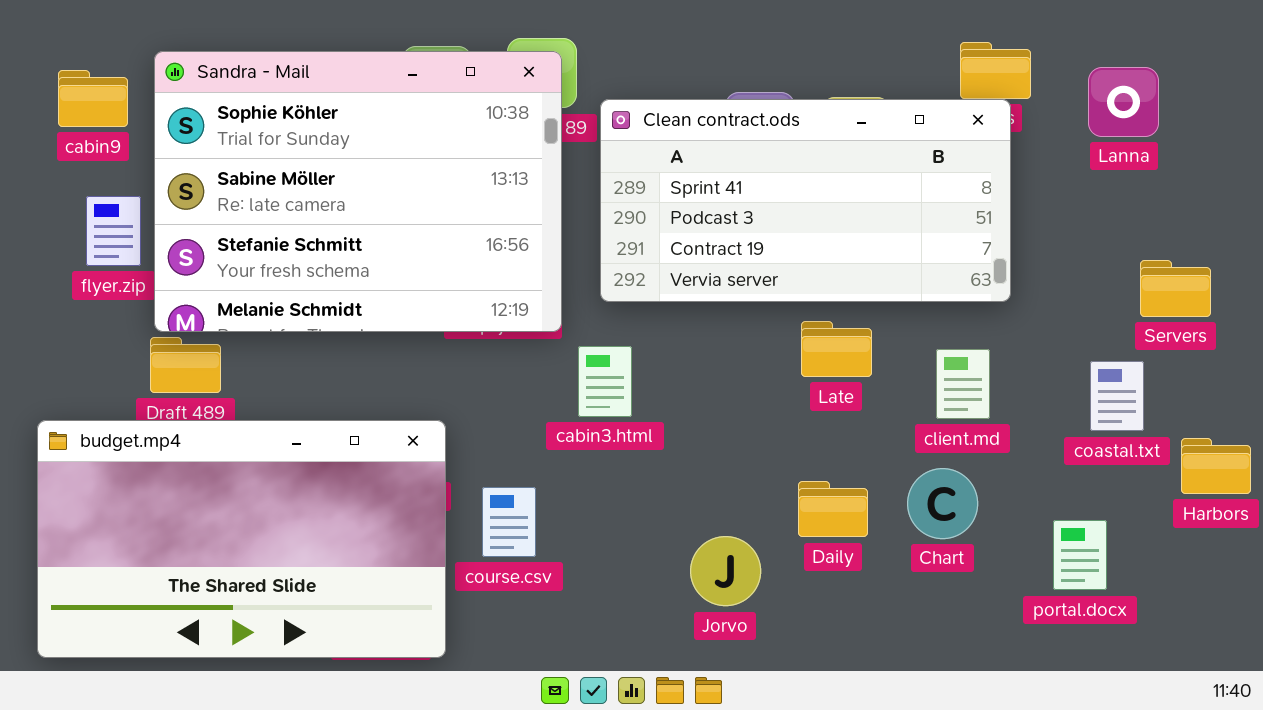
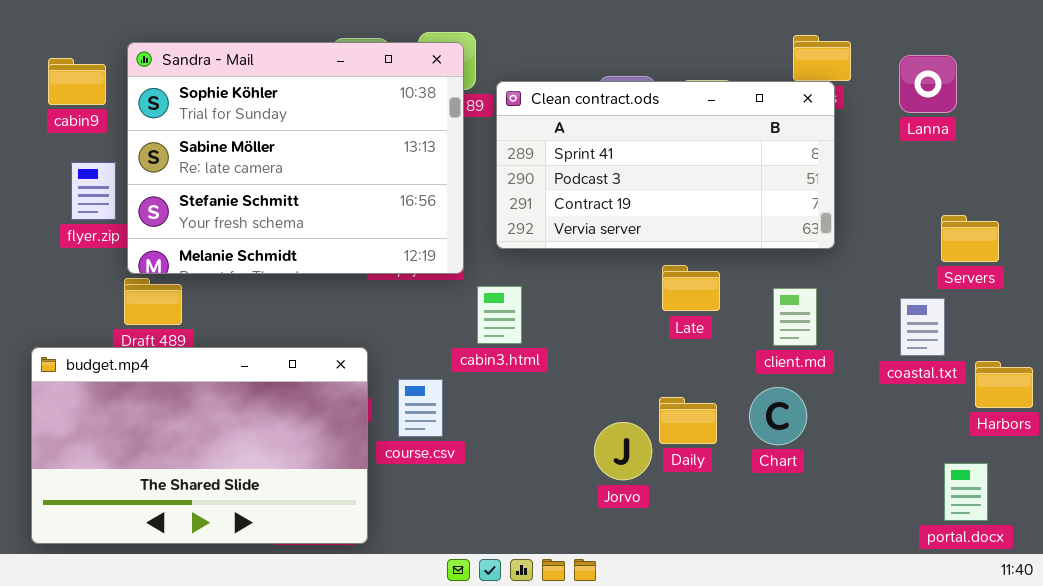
course.csv: [482,487,536,557] -> [398,379,443,437], moved
portal.docx: [1053,520,1107,590] -> [944,463,988,521], moved
Jorvo: [690,536,761,606] -> [594,422,652,480], moved

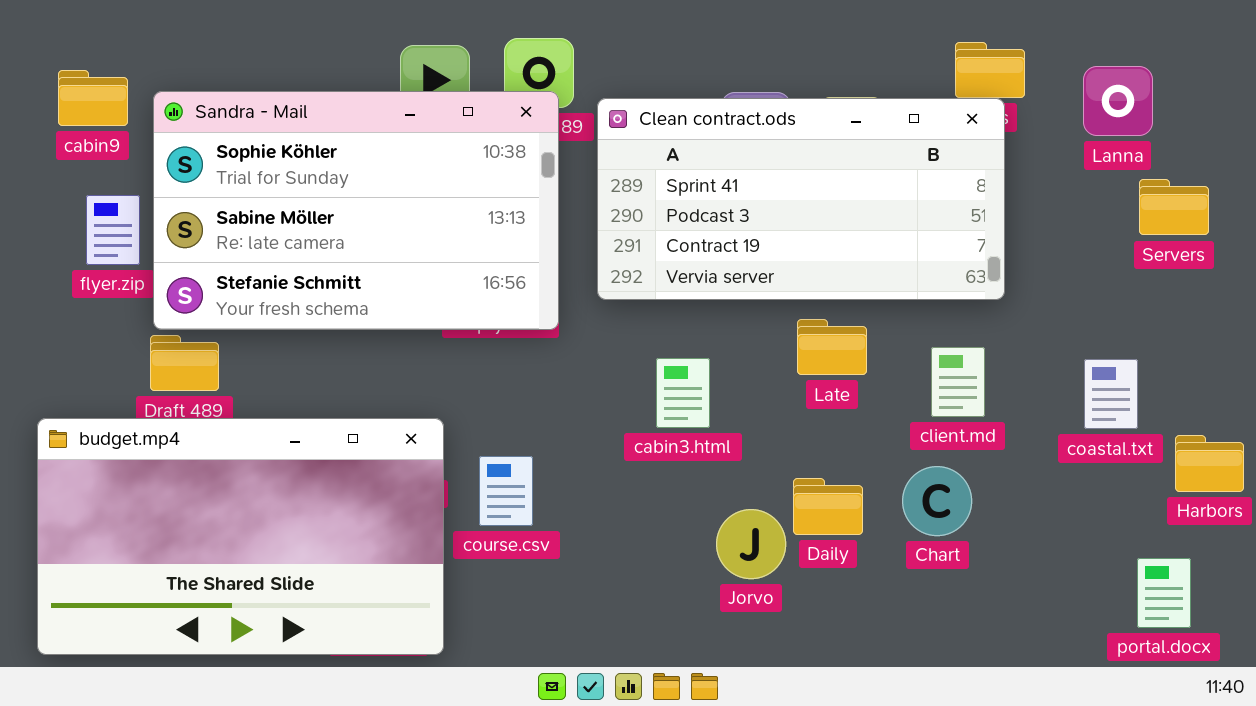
Sandra - Mail: [127,42,464,274] -> [153,91,559,330], resized
Servers: [941,215,999,262] -> [1139,179,1209,235], moved
cabin3.html: [477,286,522,344] -> [656,358,710,428], moved

